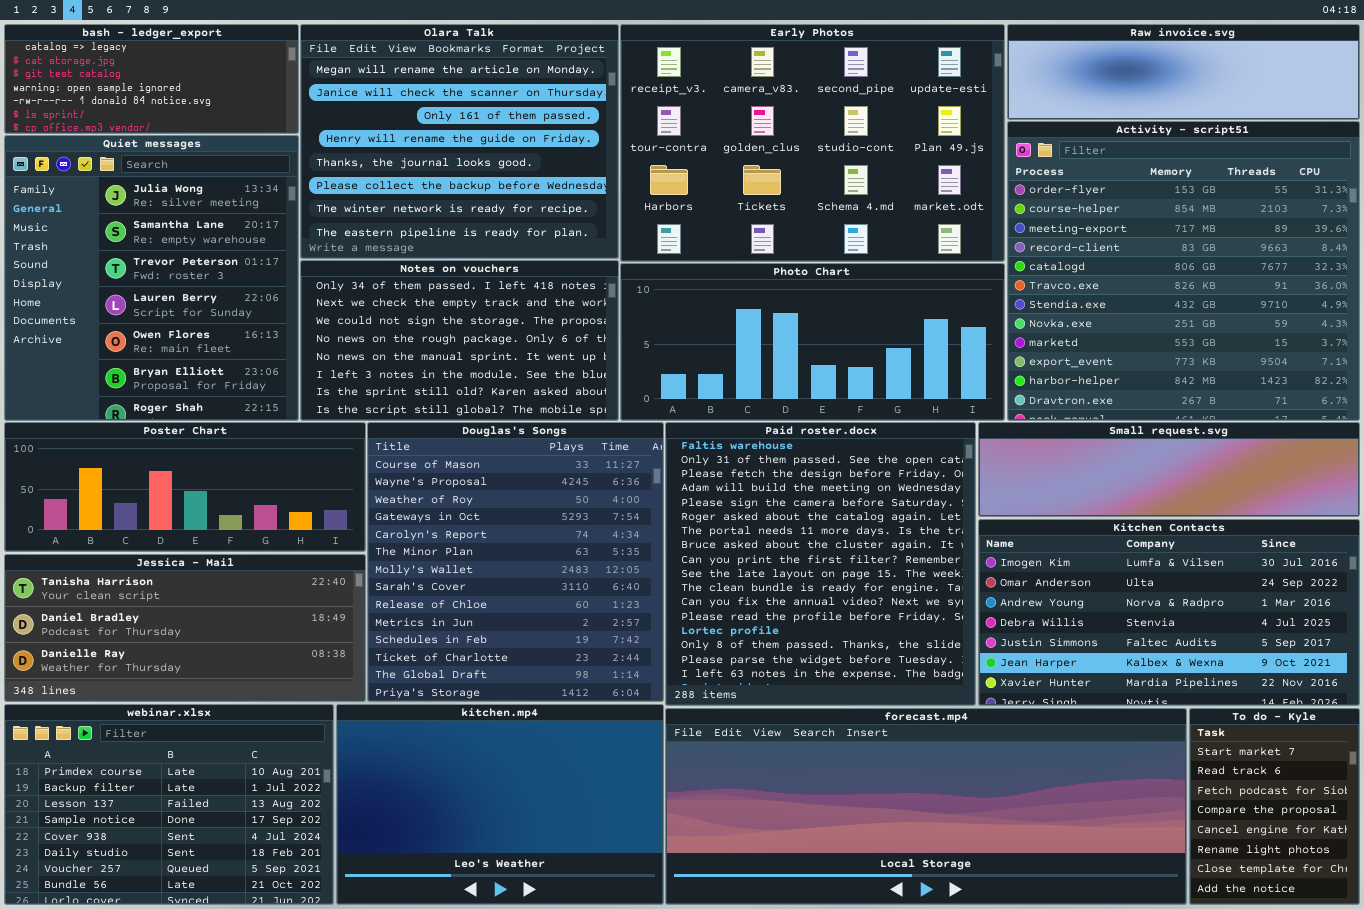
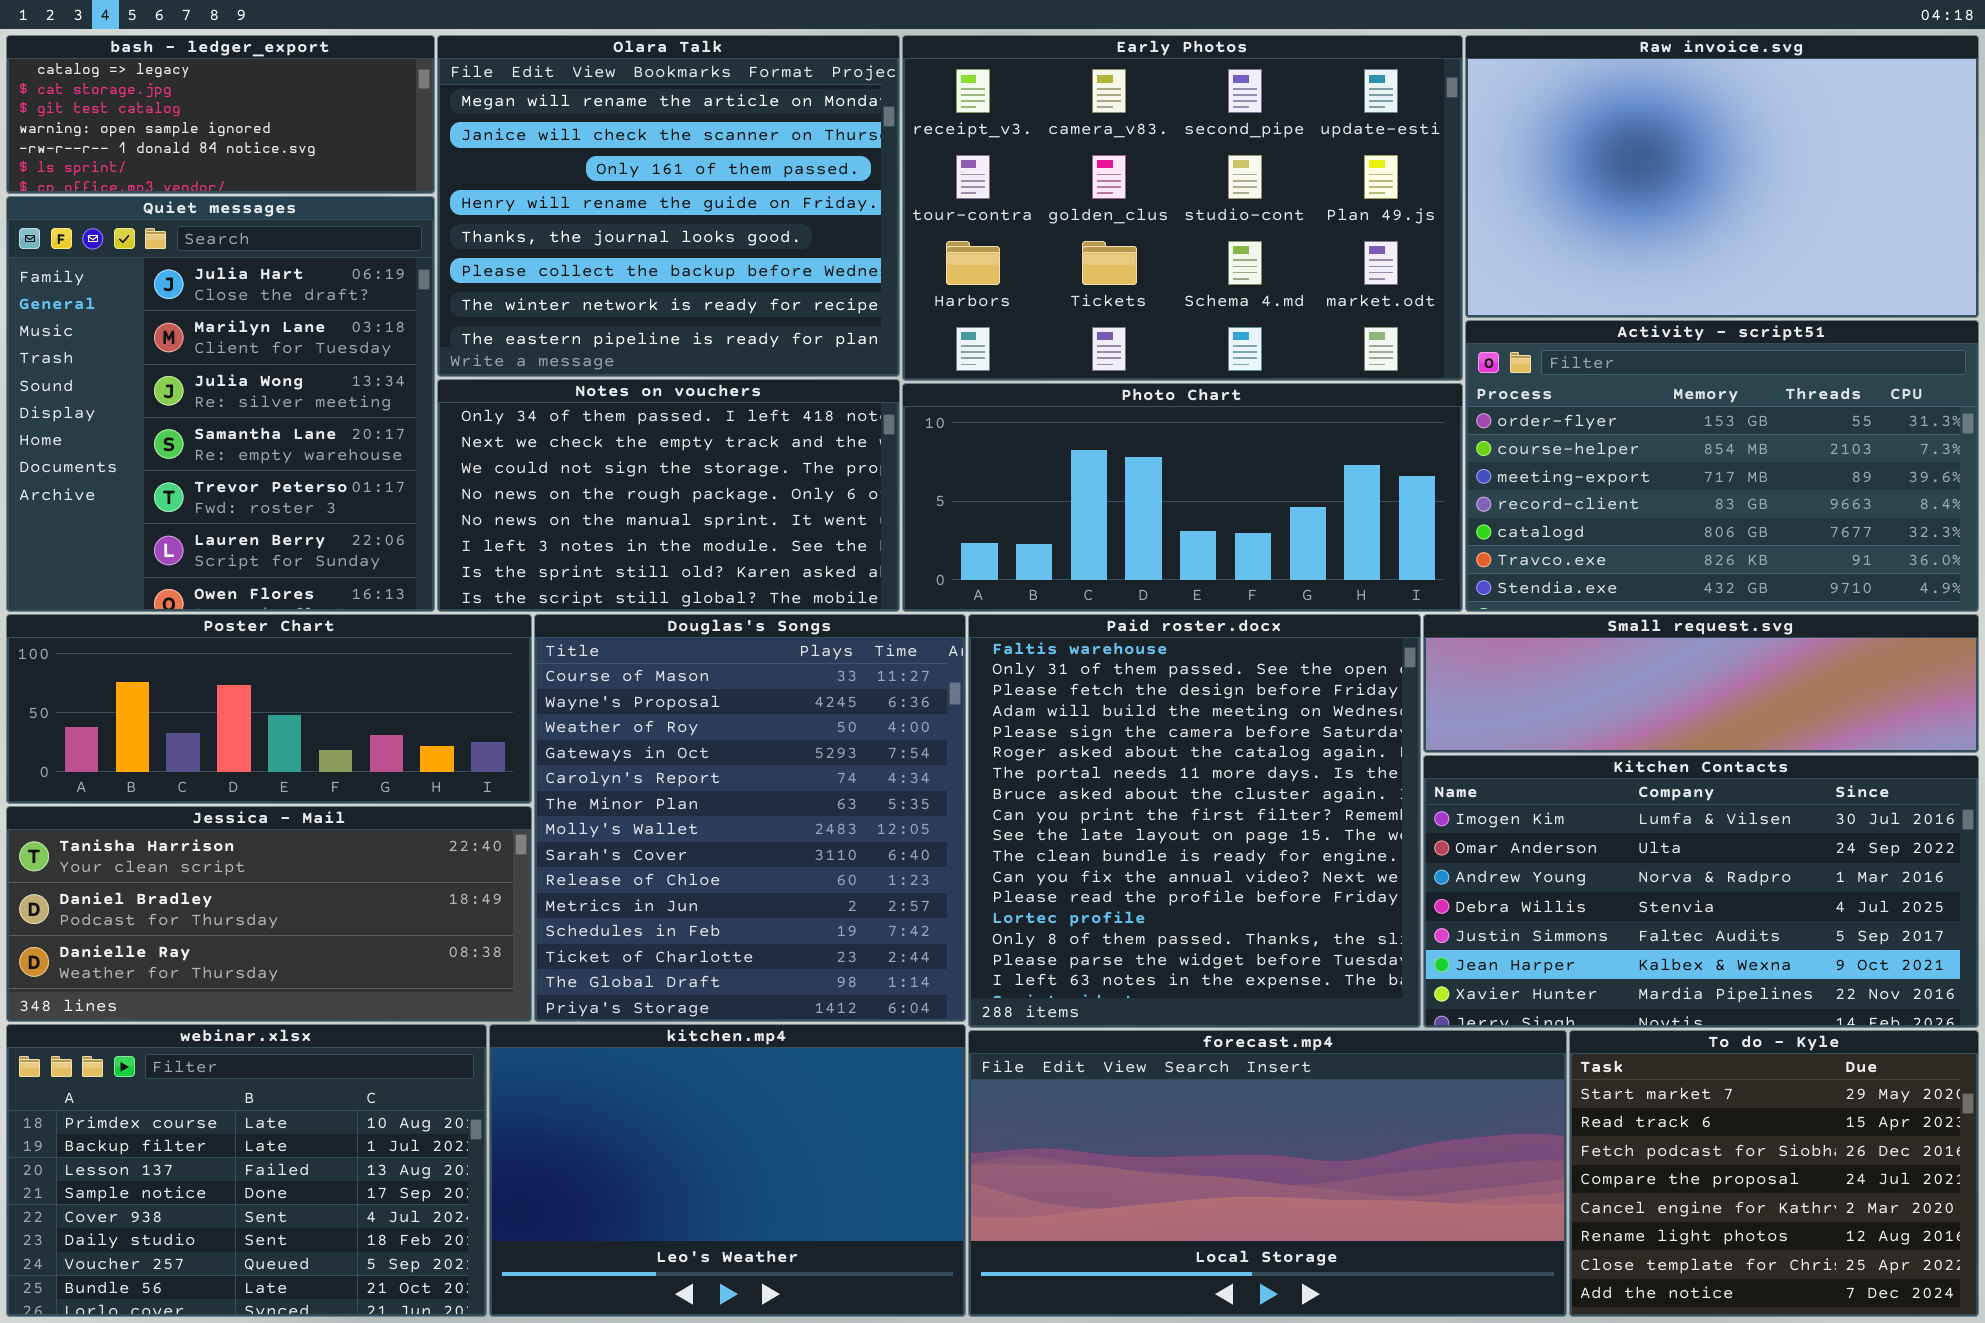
Raw invoice.svg: [1007,24,1360,120] -> [1465,35,1979,318], resized
Activity - script51: [1007,121,1360,421] -> [1465,320,1979,612], resized
Quiet messages: [4,135,299,421] -> [6,196,435,612], scrolled up 2 rows
forecast.mp4: [665,708,1187,905] -> [968,1030,1567,1317], resized
To do - Kyle: [1189,708,1360,905] -> [1569,1030,1979,1317], resized

